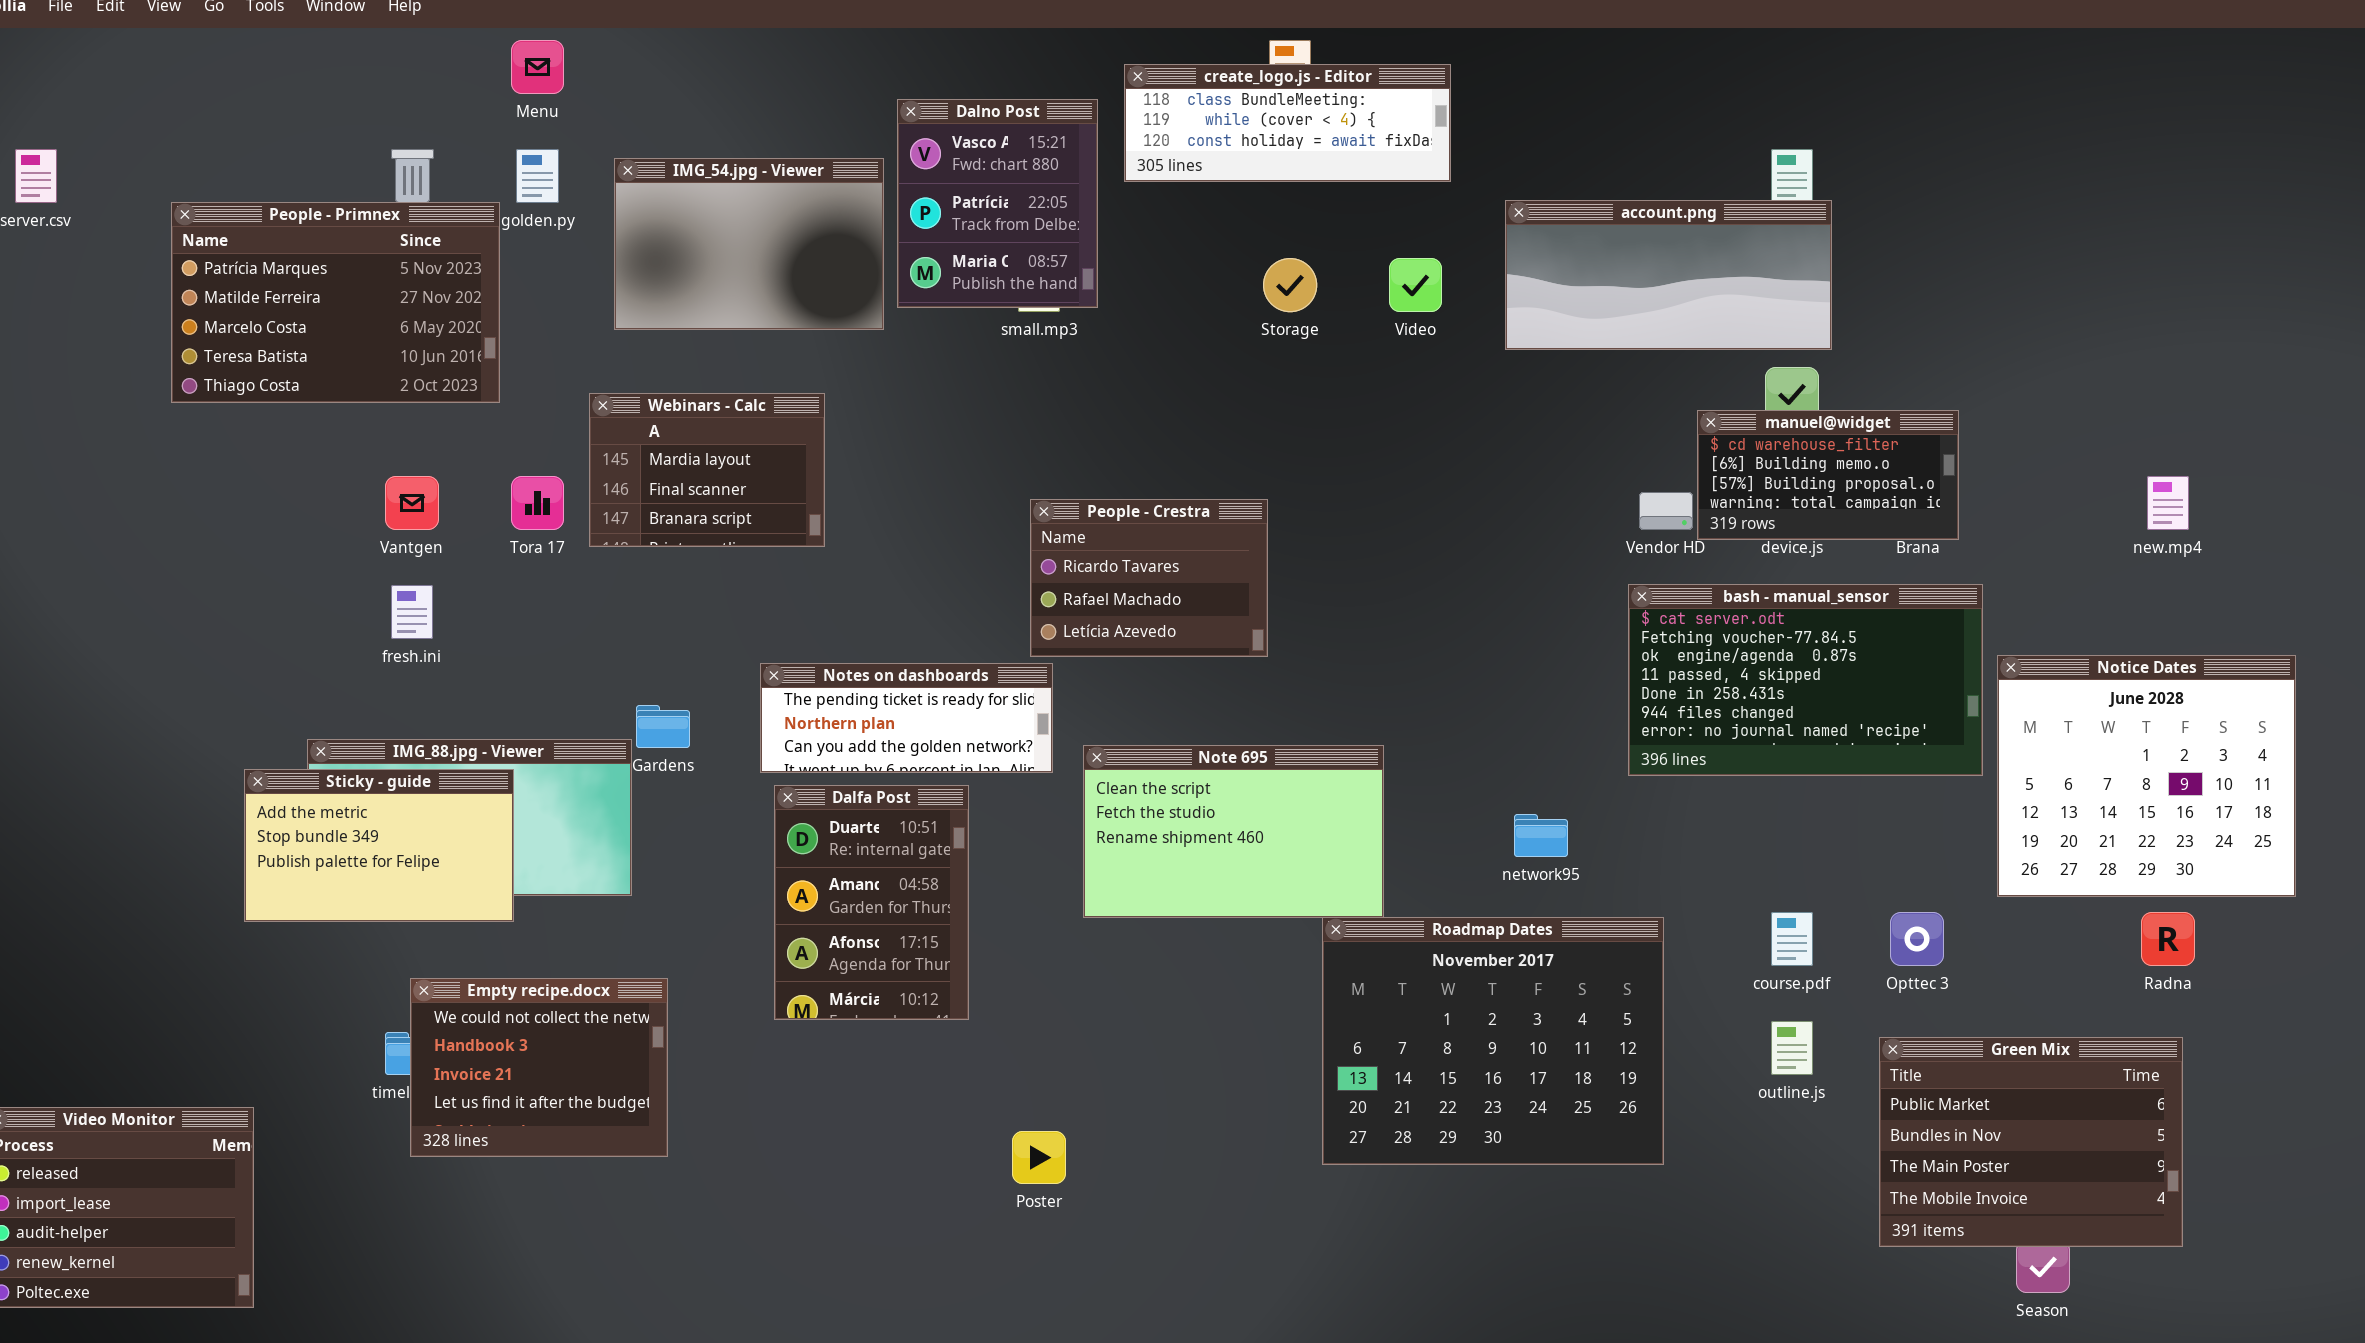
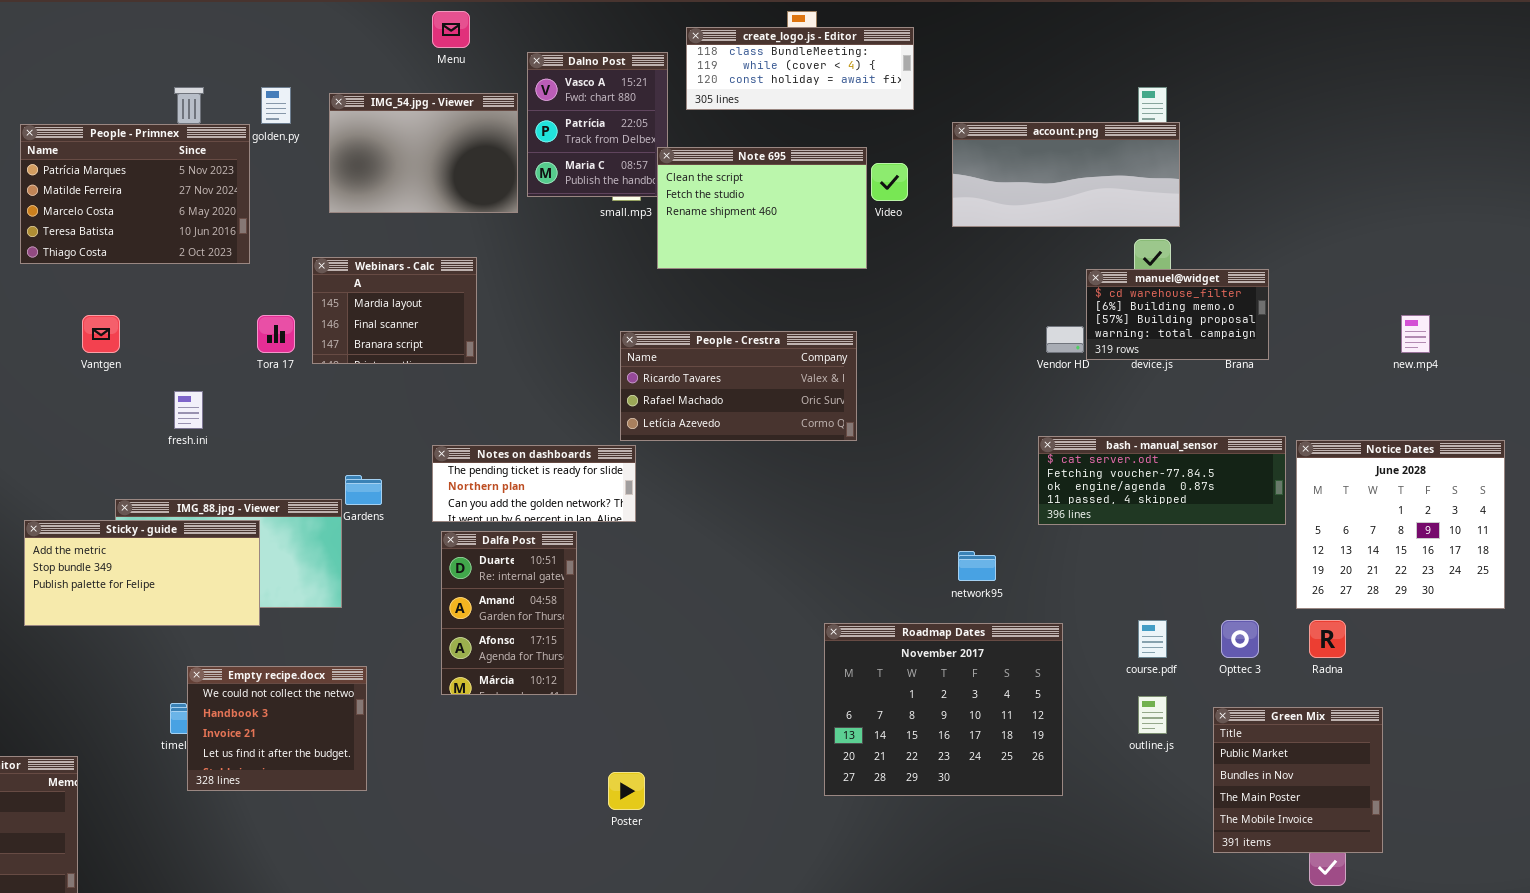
Menu: [511,40,564,94] -> [432,11,470,48], moved
Vantgen: [385,476,439,530] -> [82,315,120,353], moved
People - Crestra: [1030,499,1268,657] -> [620,331,857,441], resized
bash - manual_sensor: [1628,584,1983,776] -> [1038,436,1286,525], resized
Note 695: [1083,745,1384,918] -> [657,147,867,269], moved
Sticky - guide: [244,769,514,922] -> [24,520,260,626], resized
Radna: [2141,912,2195,966] -> [1309,620,1346,658], moved
Green Mix: [1879,1037,2183,1247] -> [1213,707,1383,853], resized

